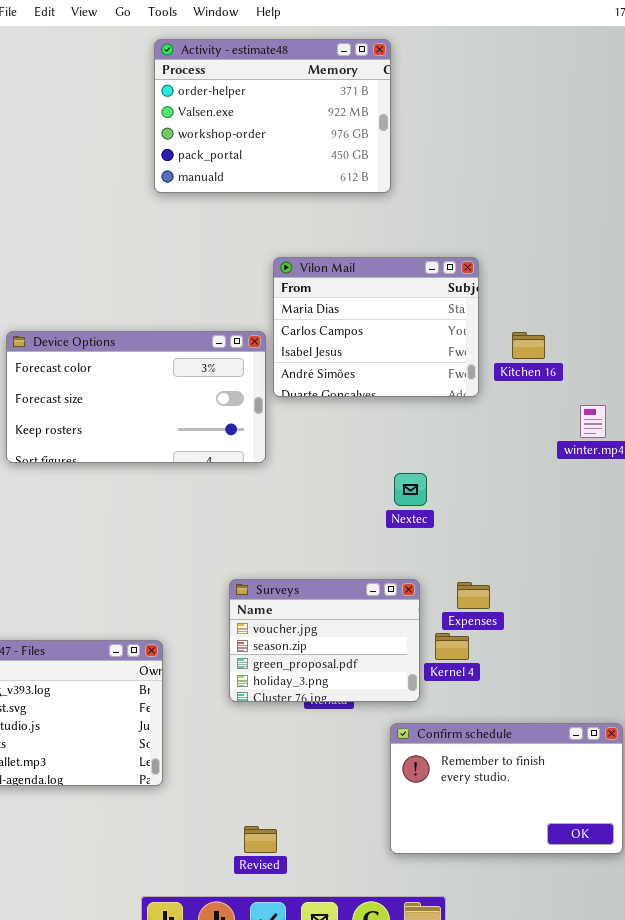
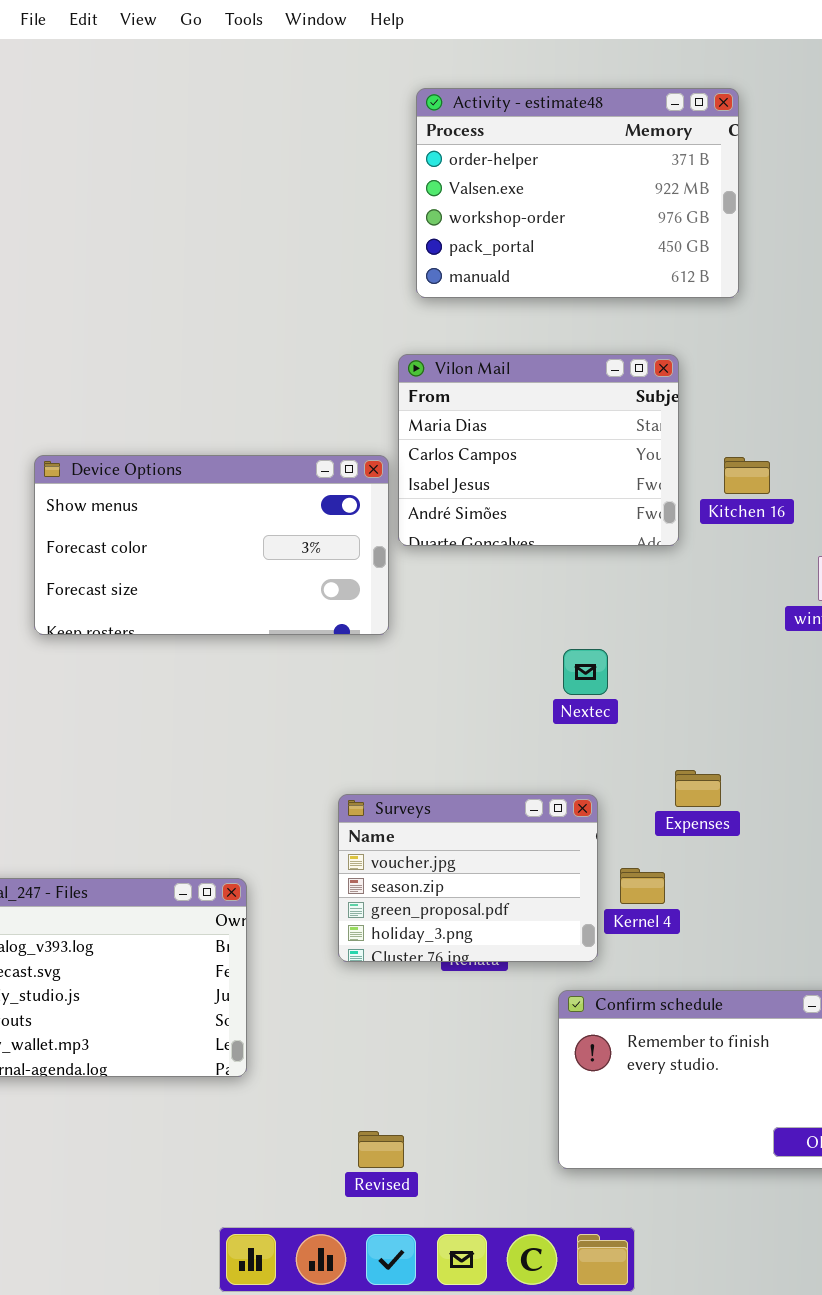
Activity - estimate48: [154,39,391,193] -> [416,88,739,298], moved
Device Options: [6,331,266,463] -> [34,455,389,635], scrolled up 1 row
Expenses: [457,582,490,609] -> [675,770,721,807], moved

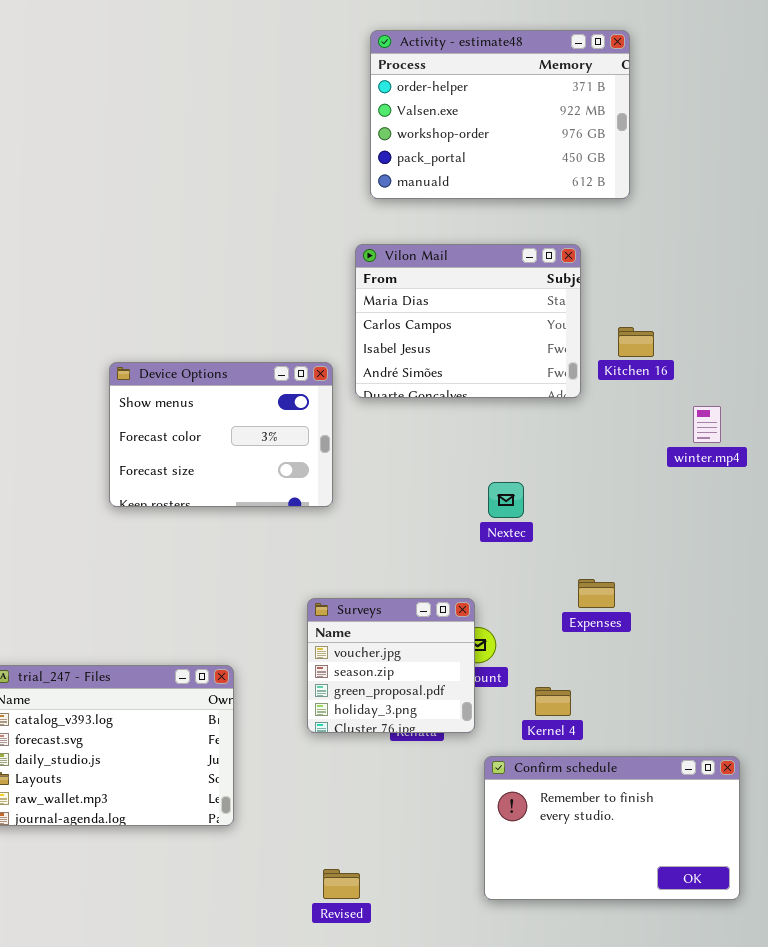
Device Options: [34,455,389,635] -> [109,362,333,507], moved, resized
Surveys: [338,794,598,962] -> [307,598,475,733], resized
Kernel 4: [620,868,665,904] -> [535,687,571,716], moved

